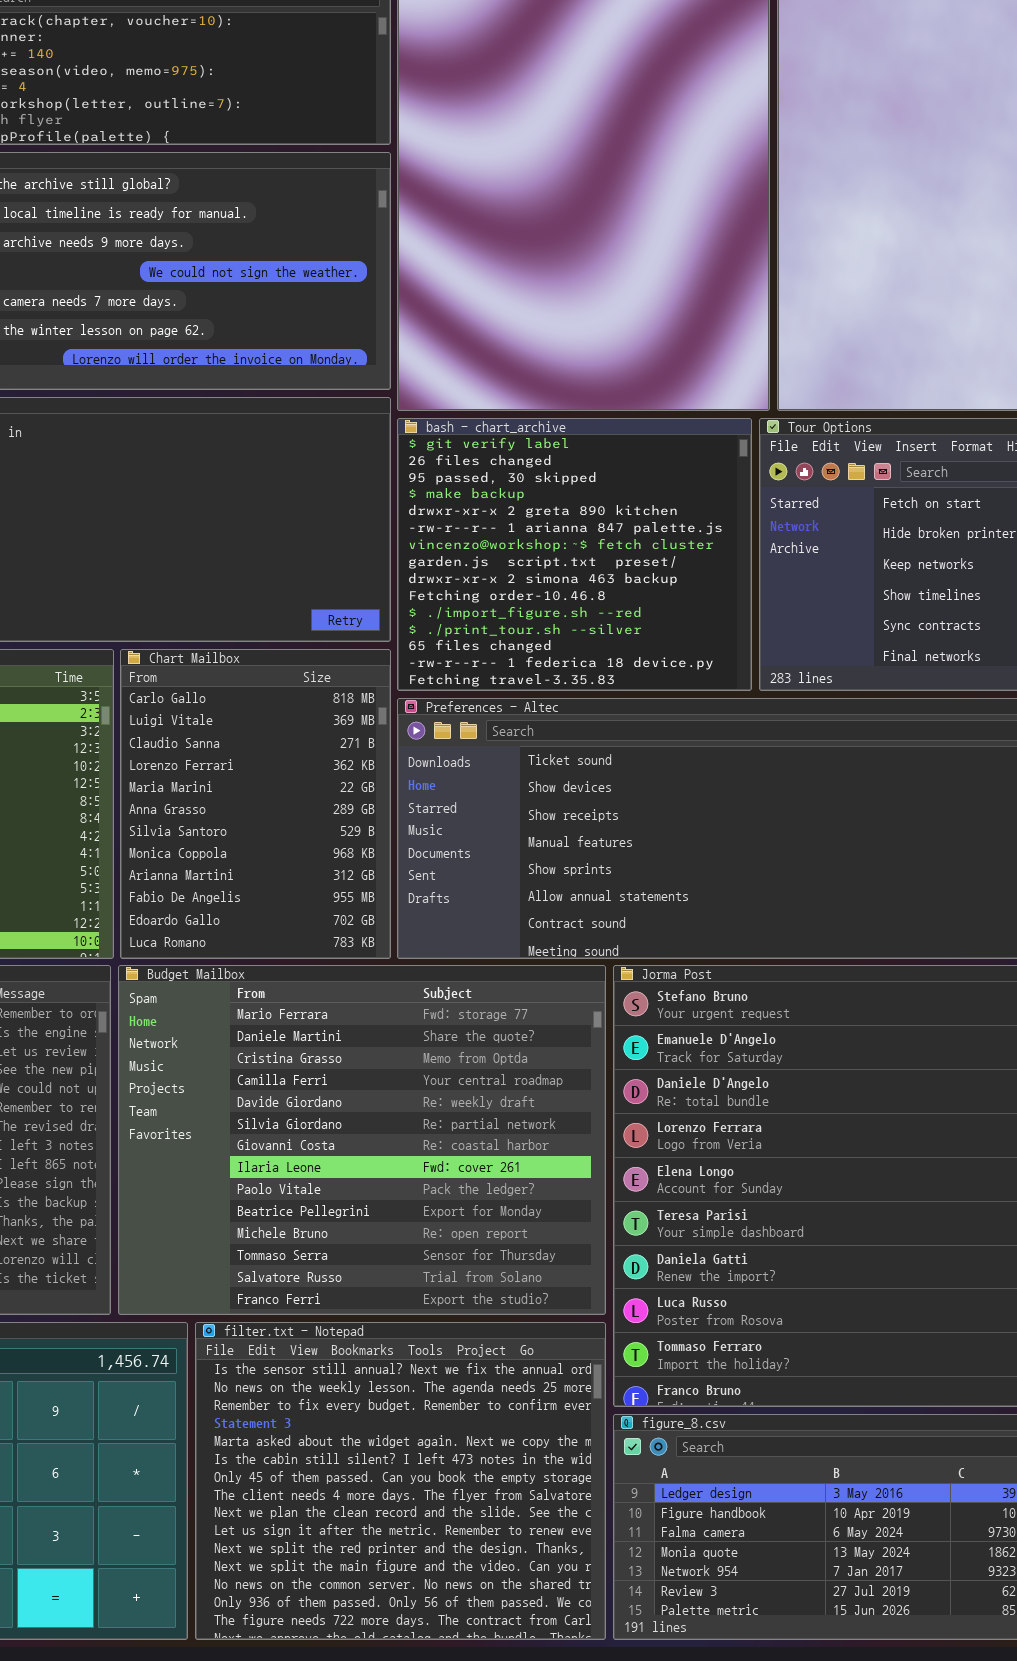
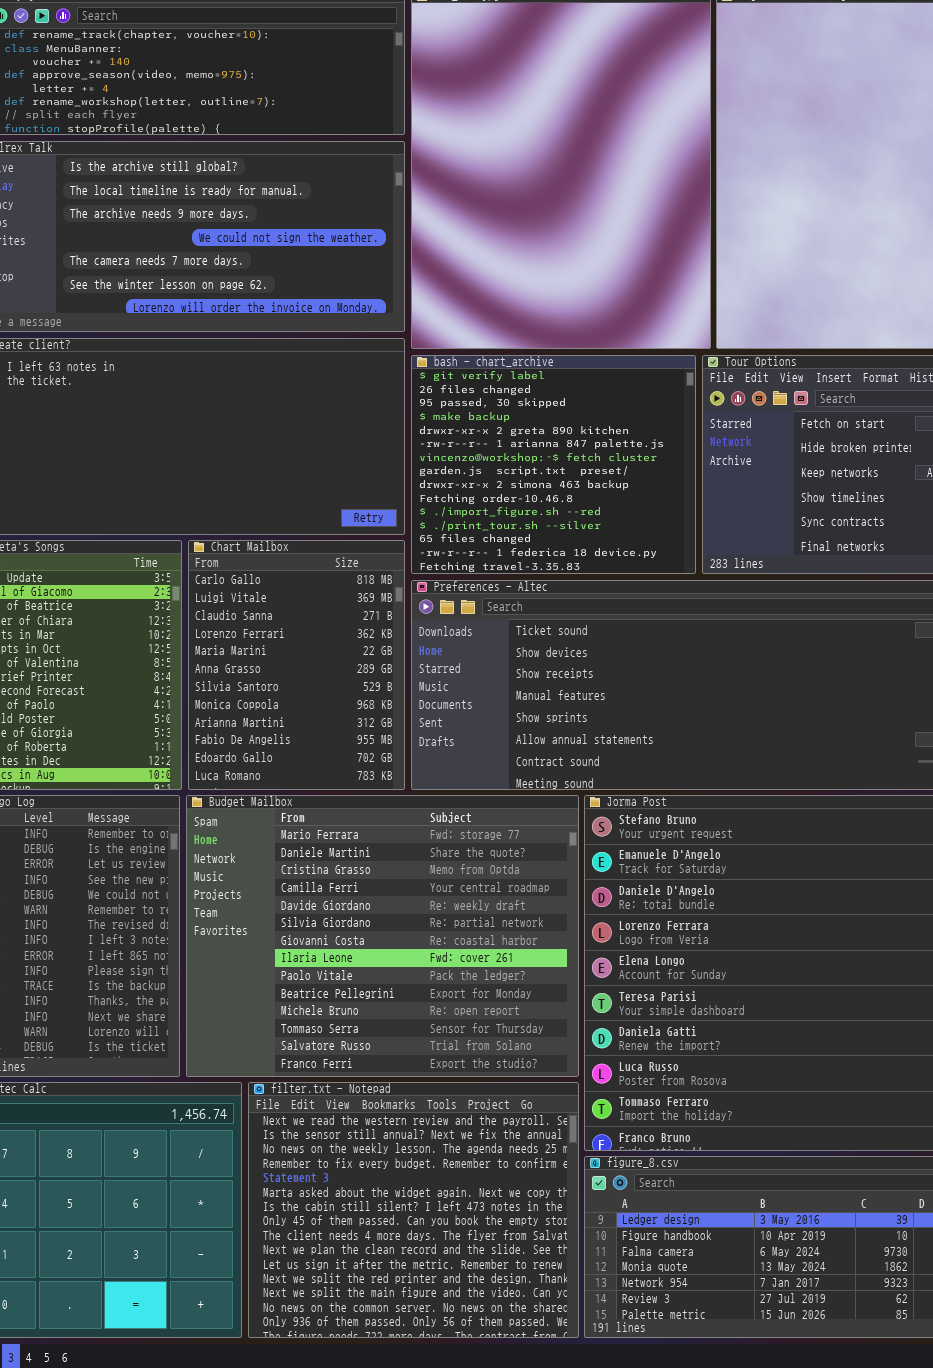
filter.txt - Notepad: [195,1322,606,1640] -> [248,1082,579,1338], scrolled up 1 row

